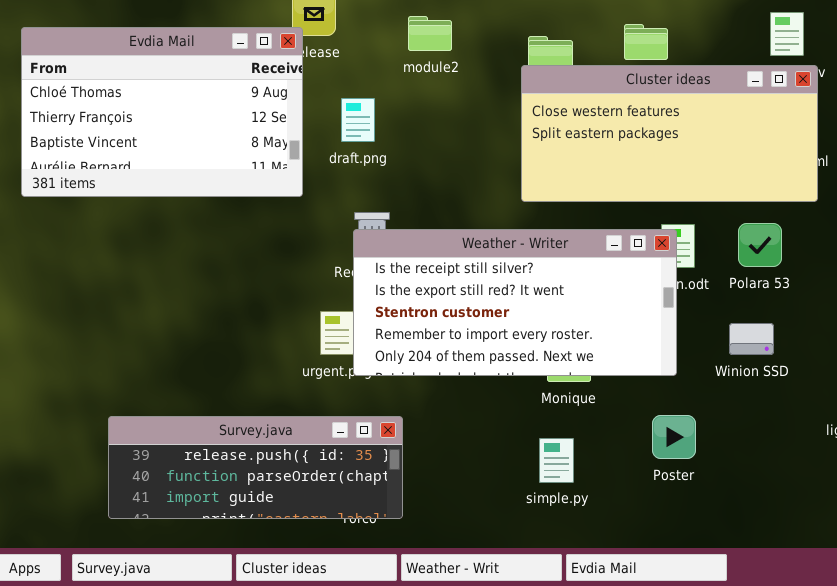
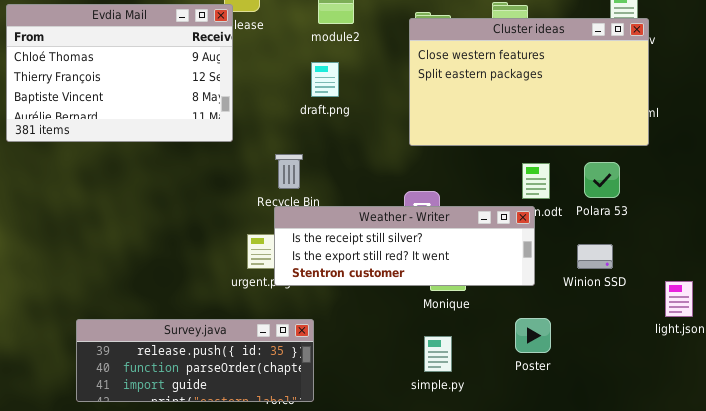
Cluster ideas: [521,65,818,202] -> [409,18,649,146], resized
draft.png: [341,98,375,142] -> [311,62,339,97], moved
Weather - Writer: [353,229,677,376] -> [274,206,535,286], resized

